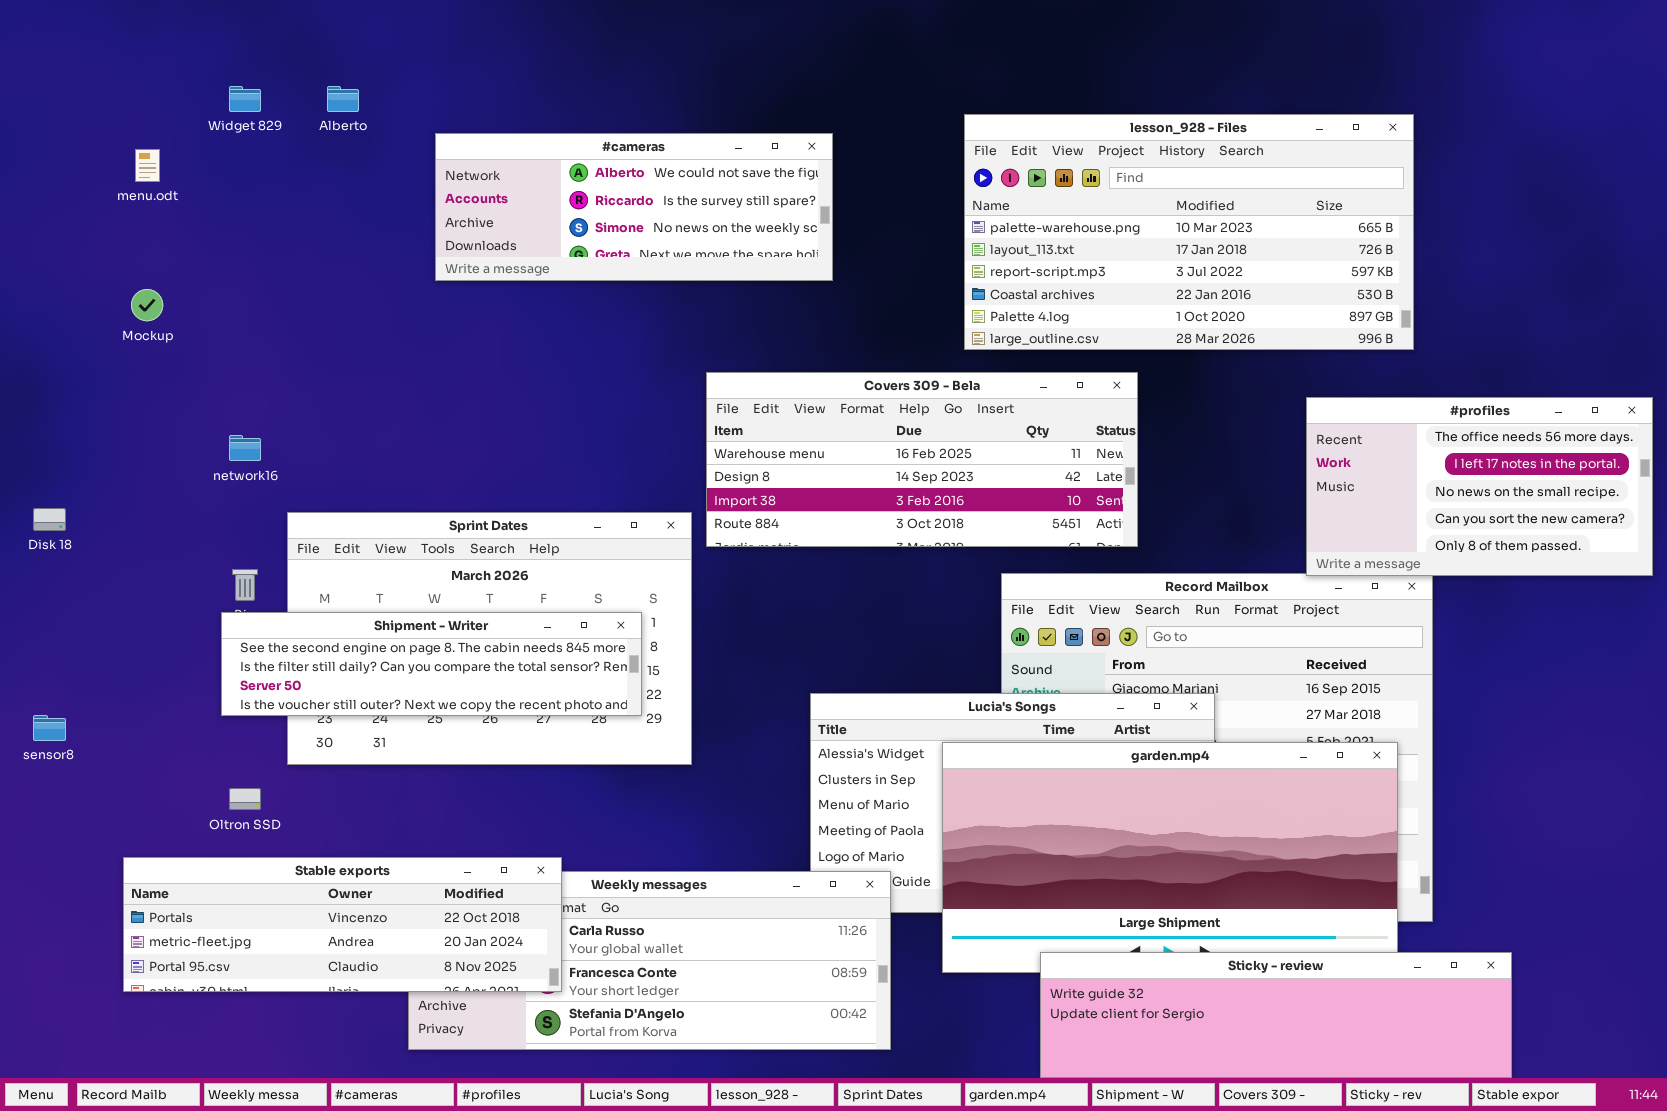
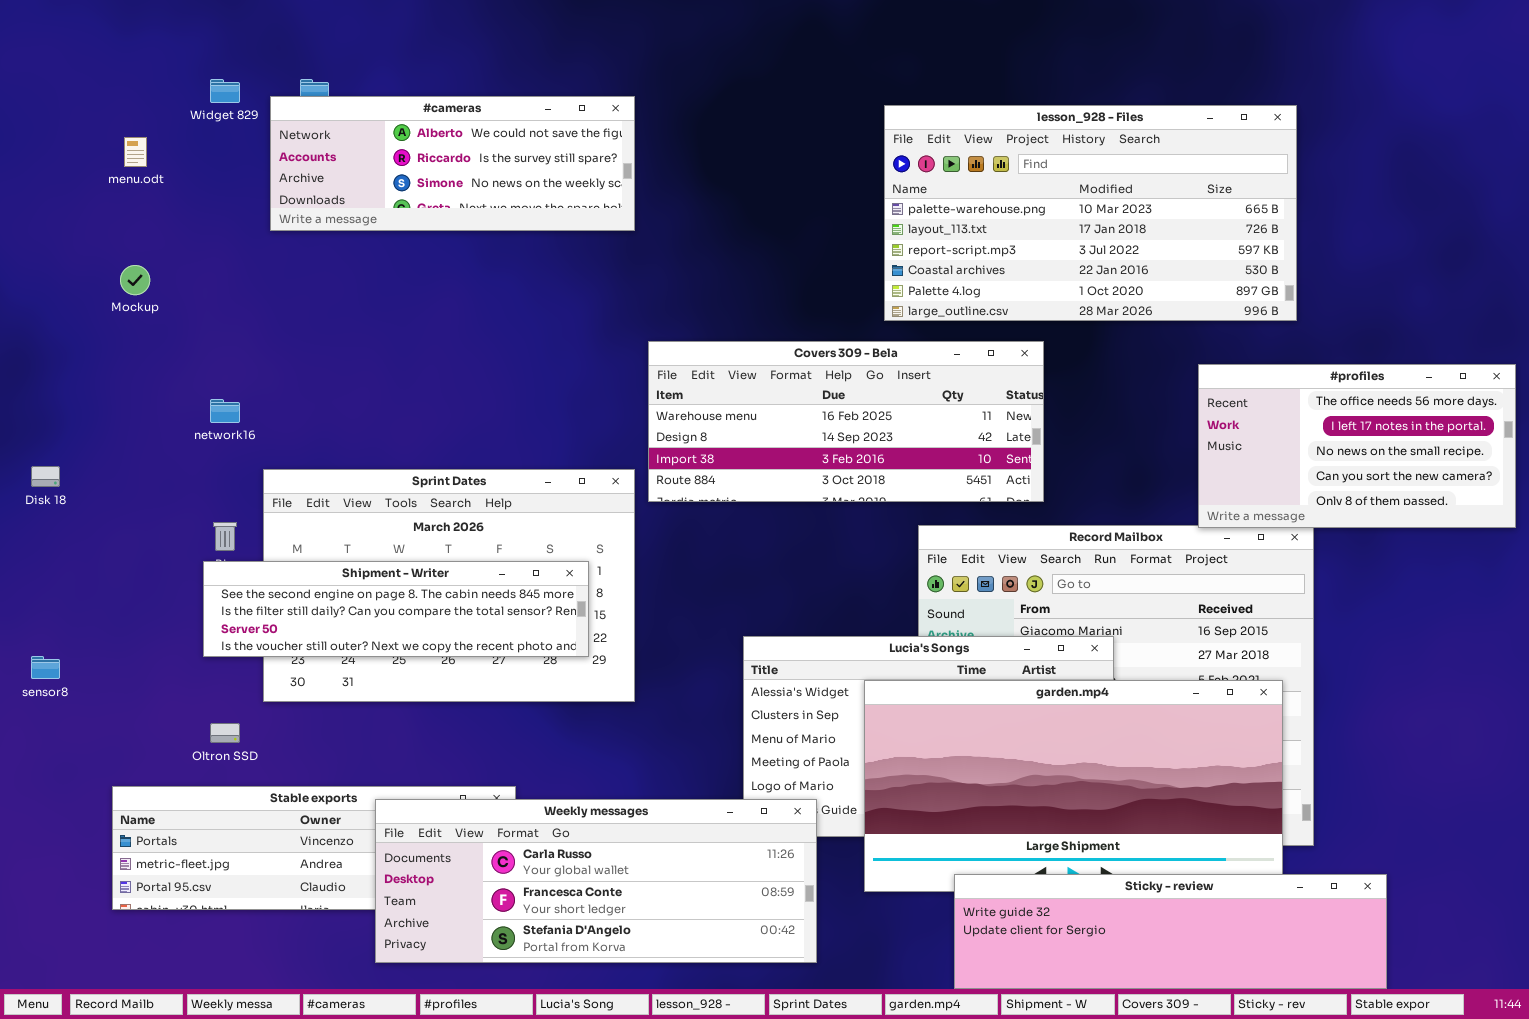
#cameras: [435,133,833,281] -> [270,96,635,231], moved
Weekly messages: [408,871,891,1050] -> [375,799,817,963], raised

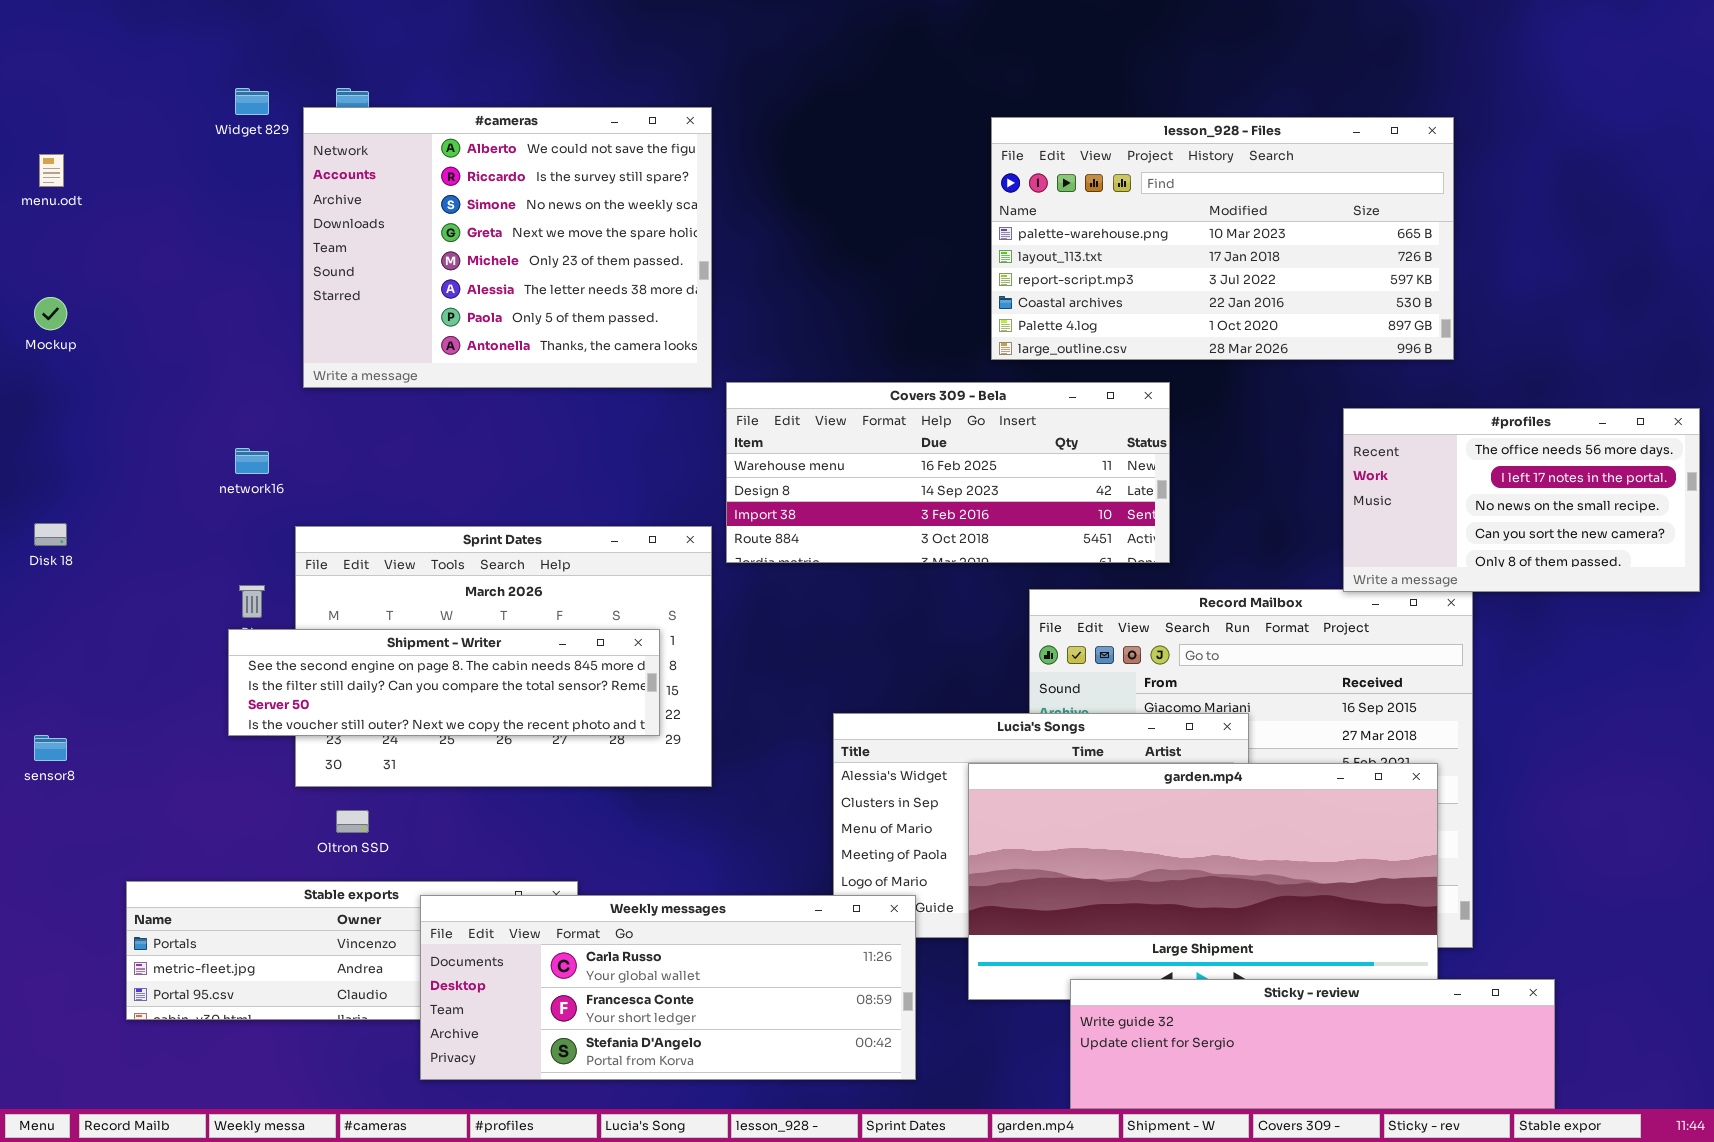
#cameras: [270,96,635,231] -> [303,107,712,388], resized
menu.odt: [124,137,147,167] -> [39,154,64,187], moved
Mockup: [120,265,150,295] -> [34,297,67,330], moved
Oltron SSD: [210,723,240,743] -> [336,810,369,833], moved

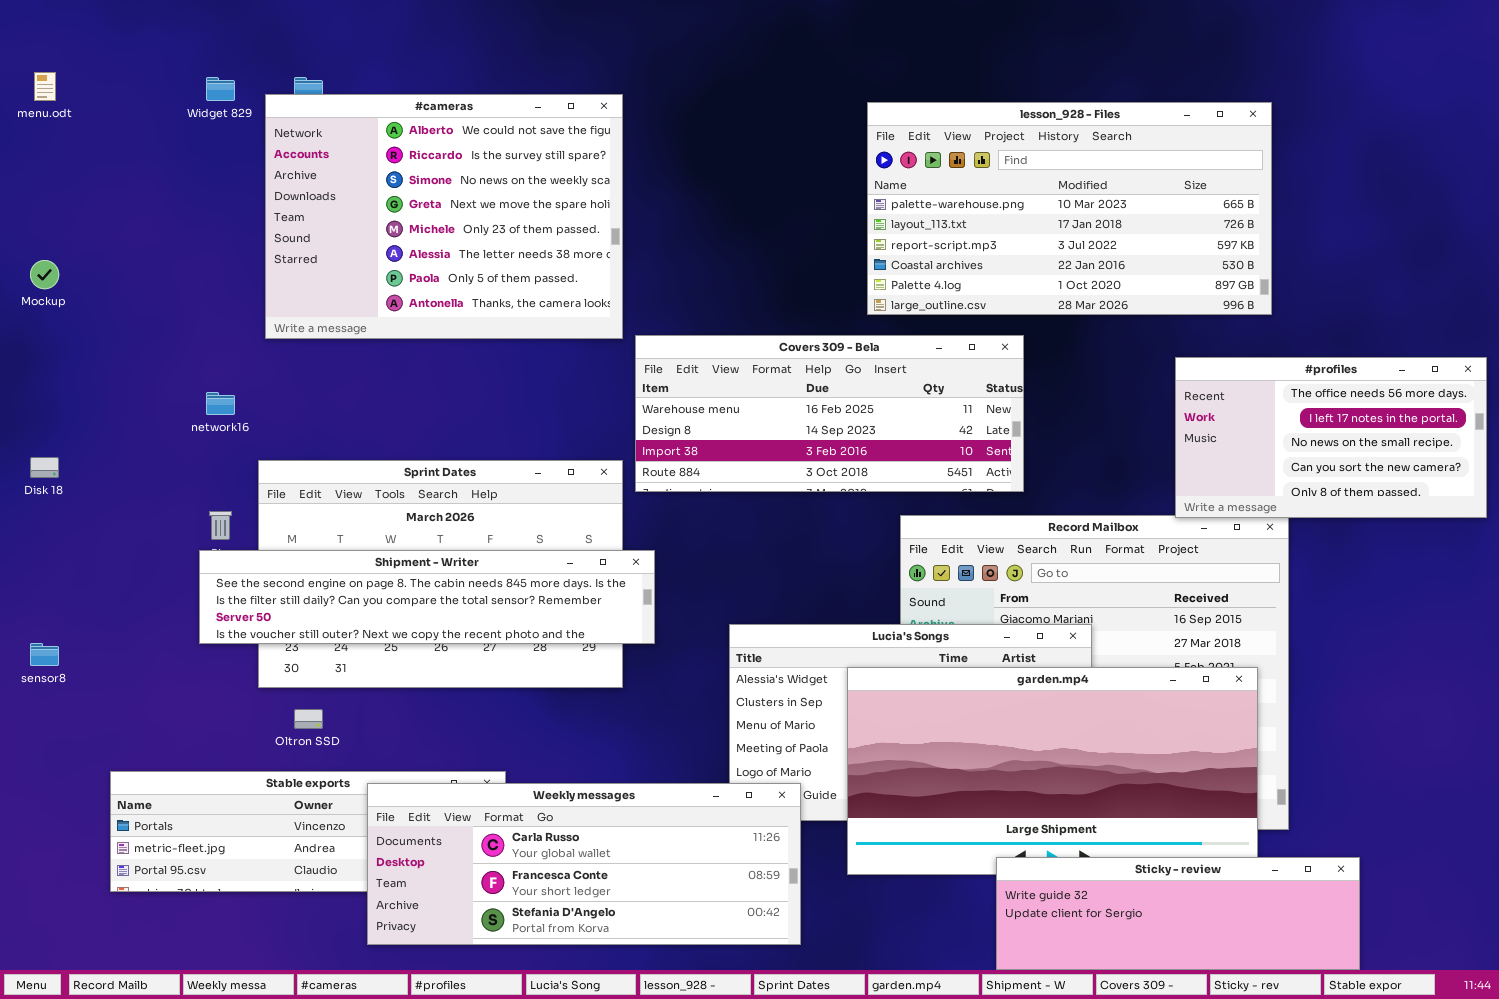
menu.odt: [39,154,64,187] -> [34,72,56,101], moved
Shipment - Writer: [228,629,660,736] -> [199,550,655,644], resized
Sticky - review: [1070,979,1555,1109] -> [996,857,1360,970], resized

